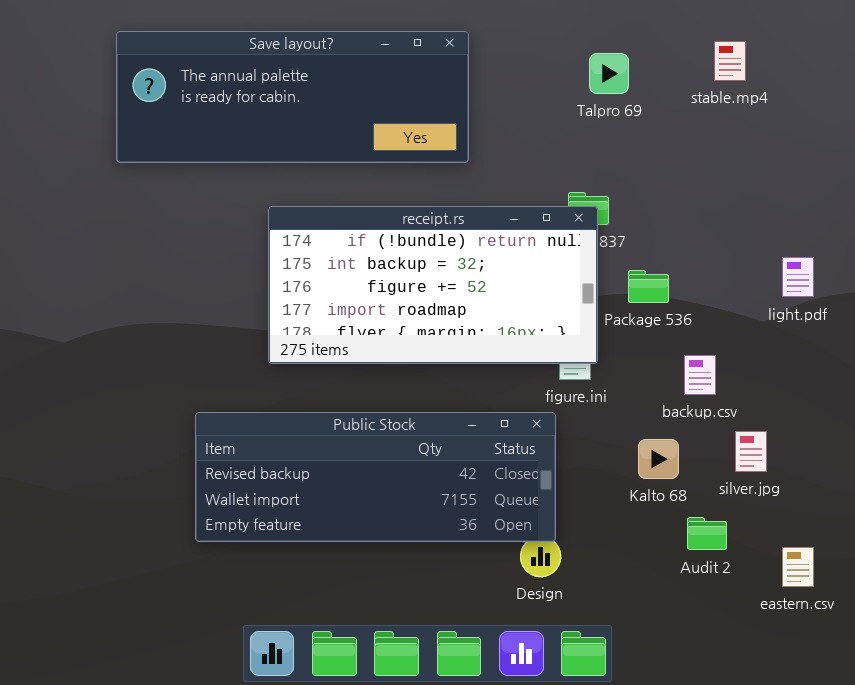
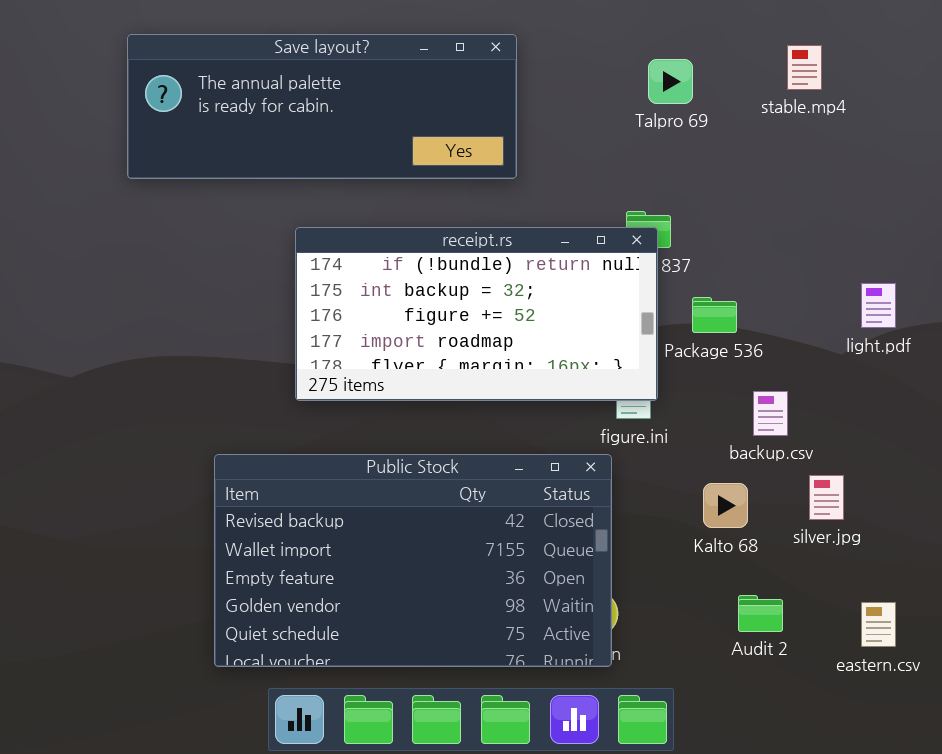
Public Stock: [195,412,556,542] -> [214,454,612,667], resized
Audit 2: [687,517,727,550] -> [738,595,783,632], moved

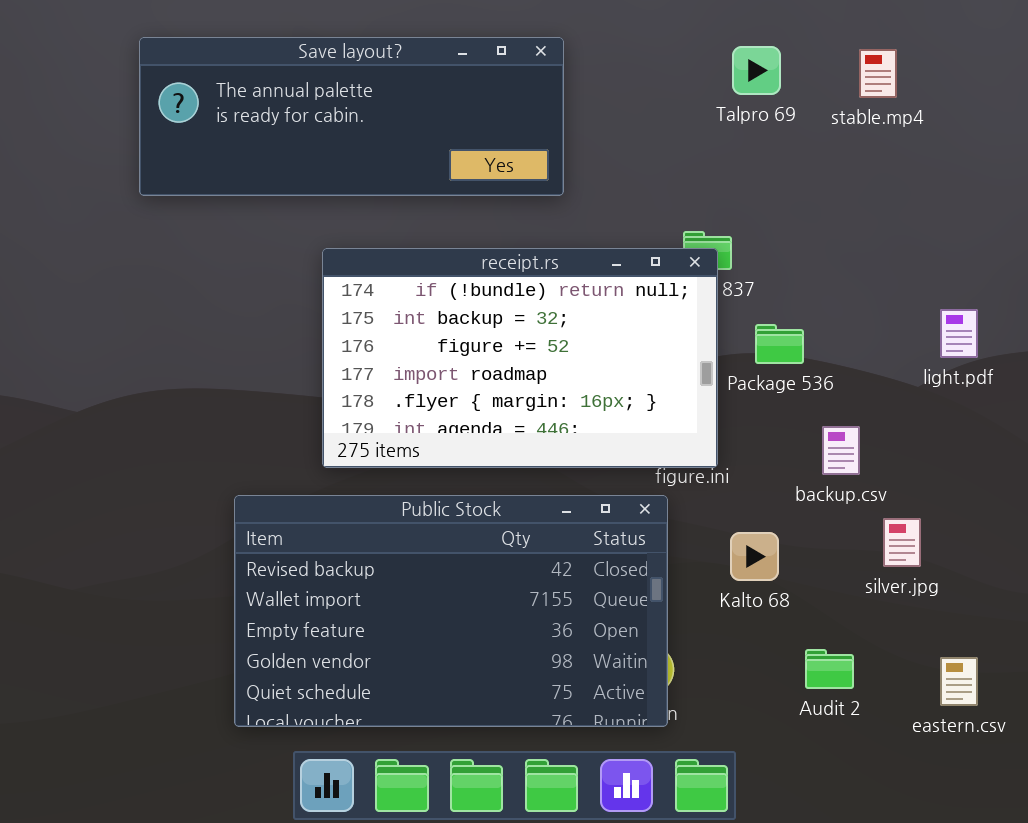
Talpro 69: [648,59,693,104] -> [732,46,781,95], moved
receipt.rs: [295,227,658,401] -> [322,248,718,468], resized
Kalto 68: [703,483,748,528] -> [730,532,779,581], moved

